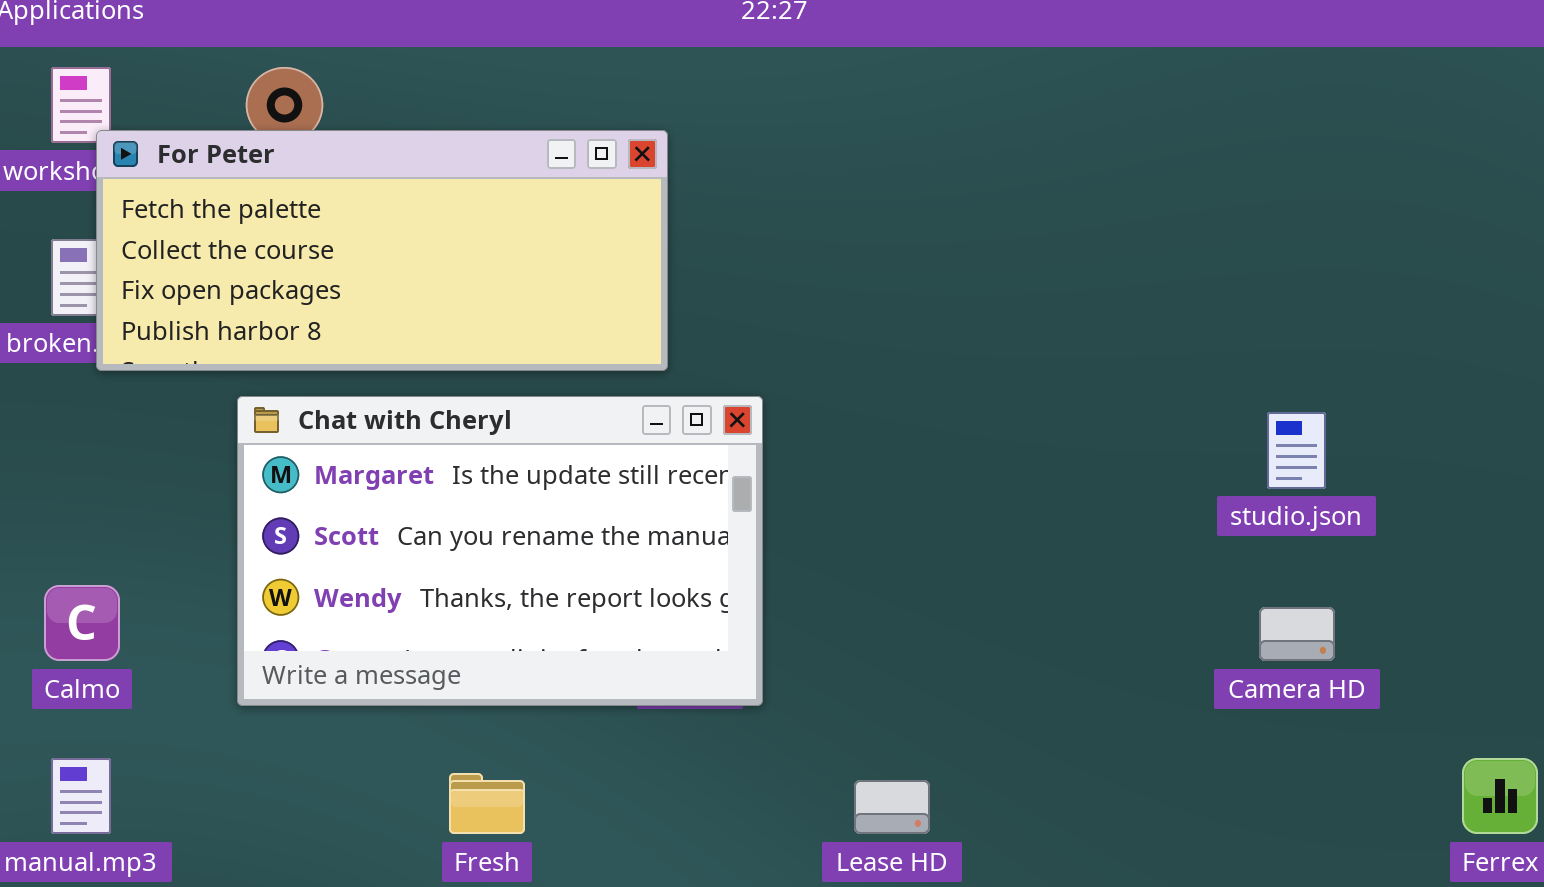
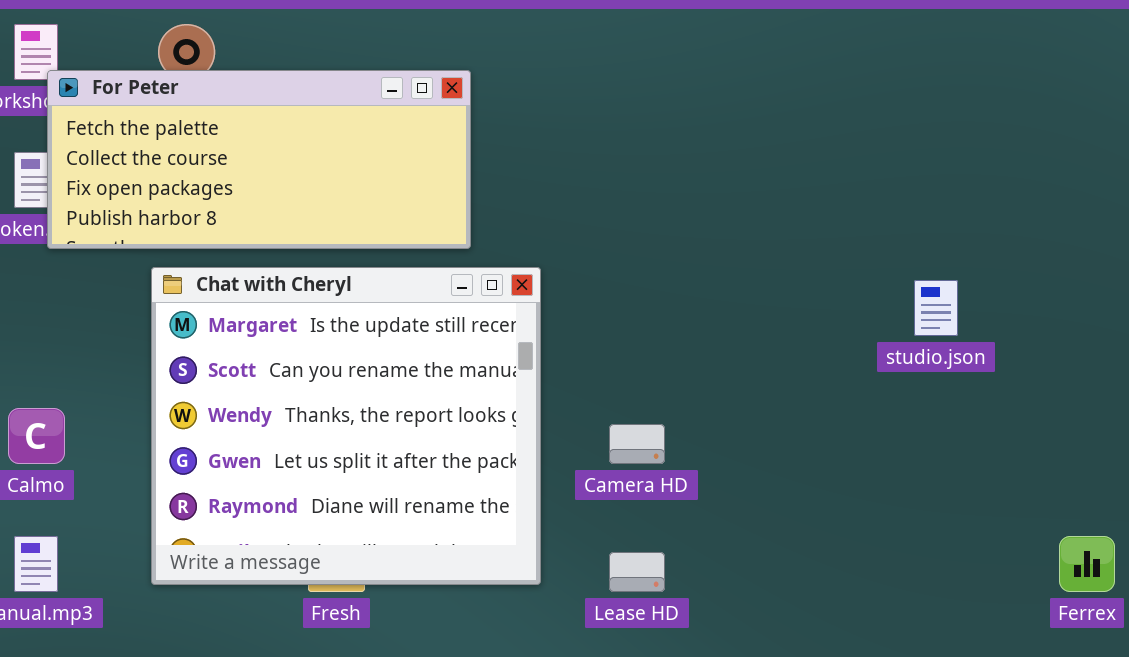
Chat with Cheryl: [237,396,763,706] -> [151,267,541,585], resized
Camera HD: [1259,607,1335,661] -> [609,424,665,464], moved

